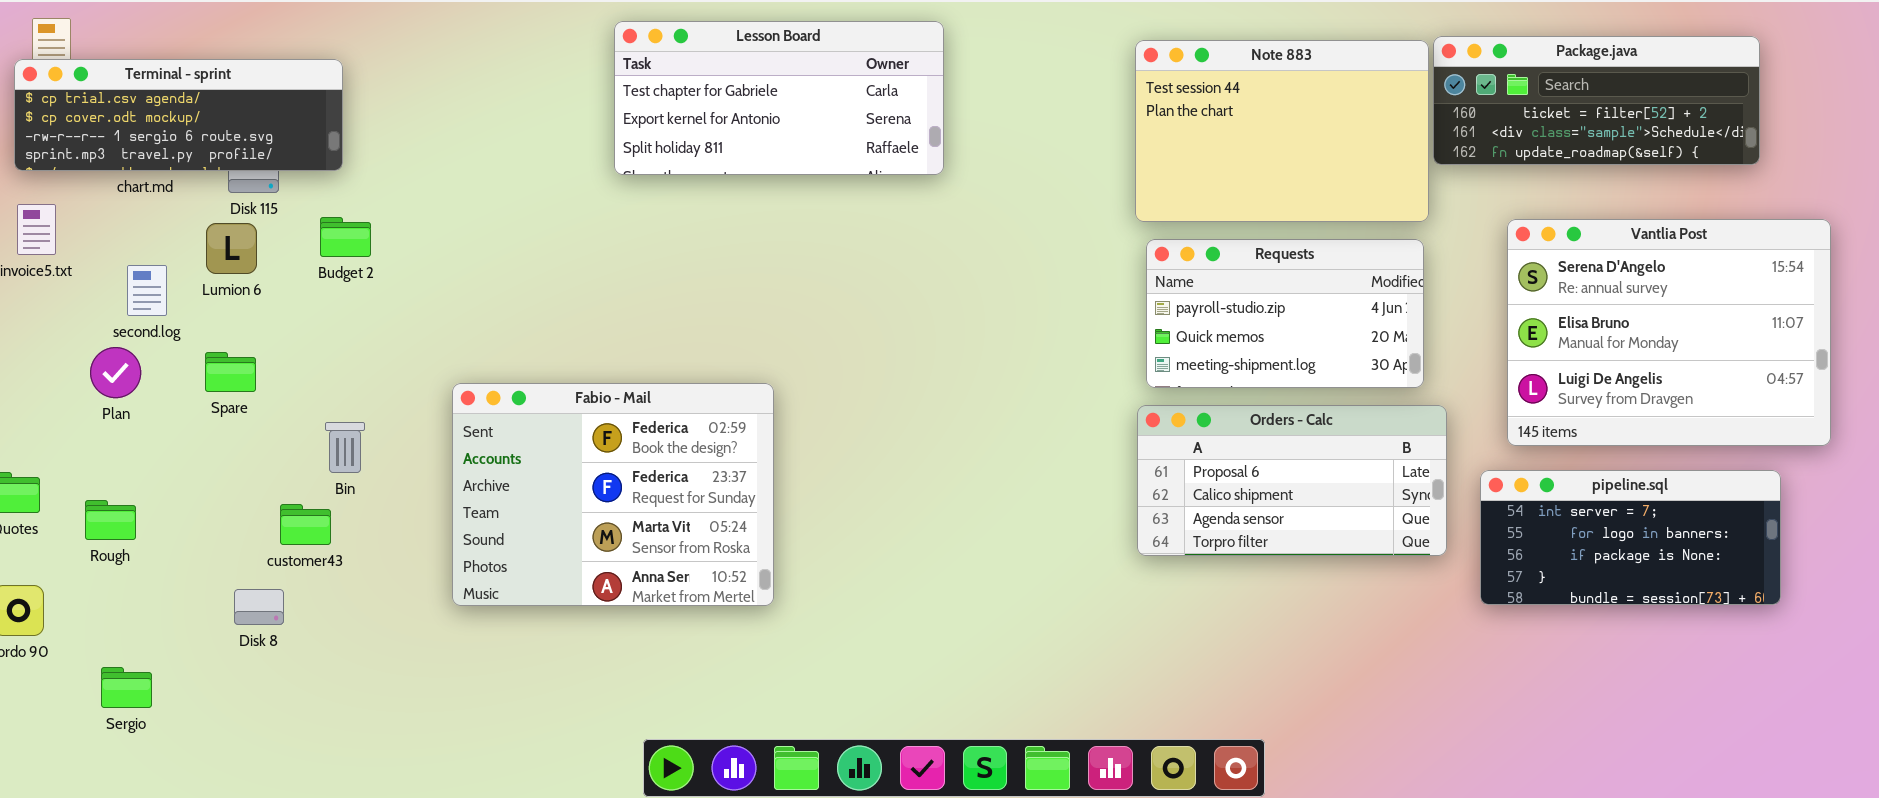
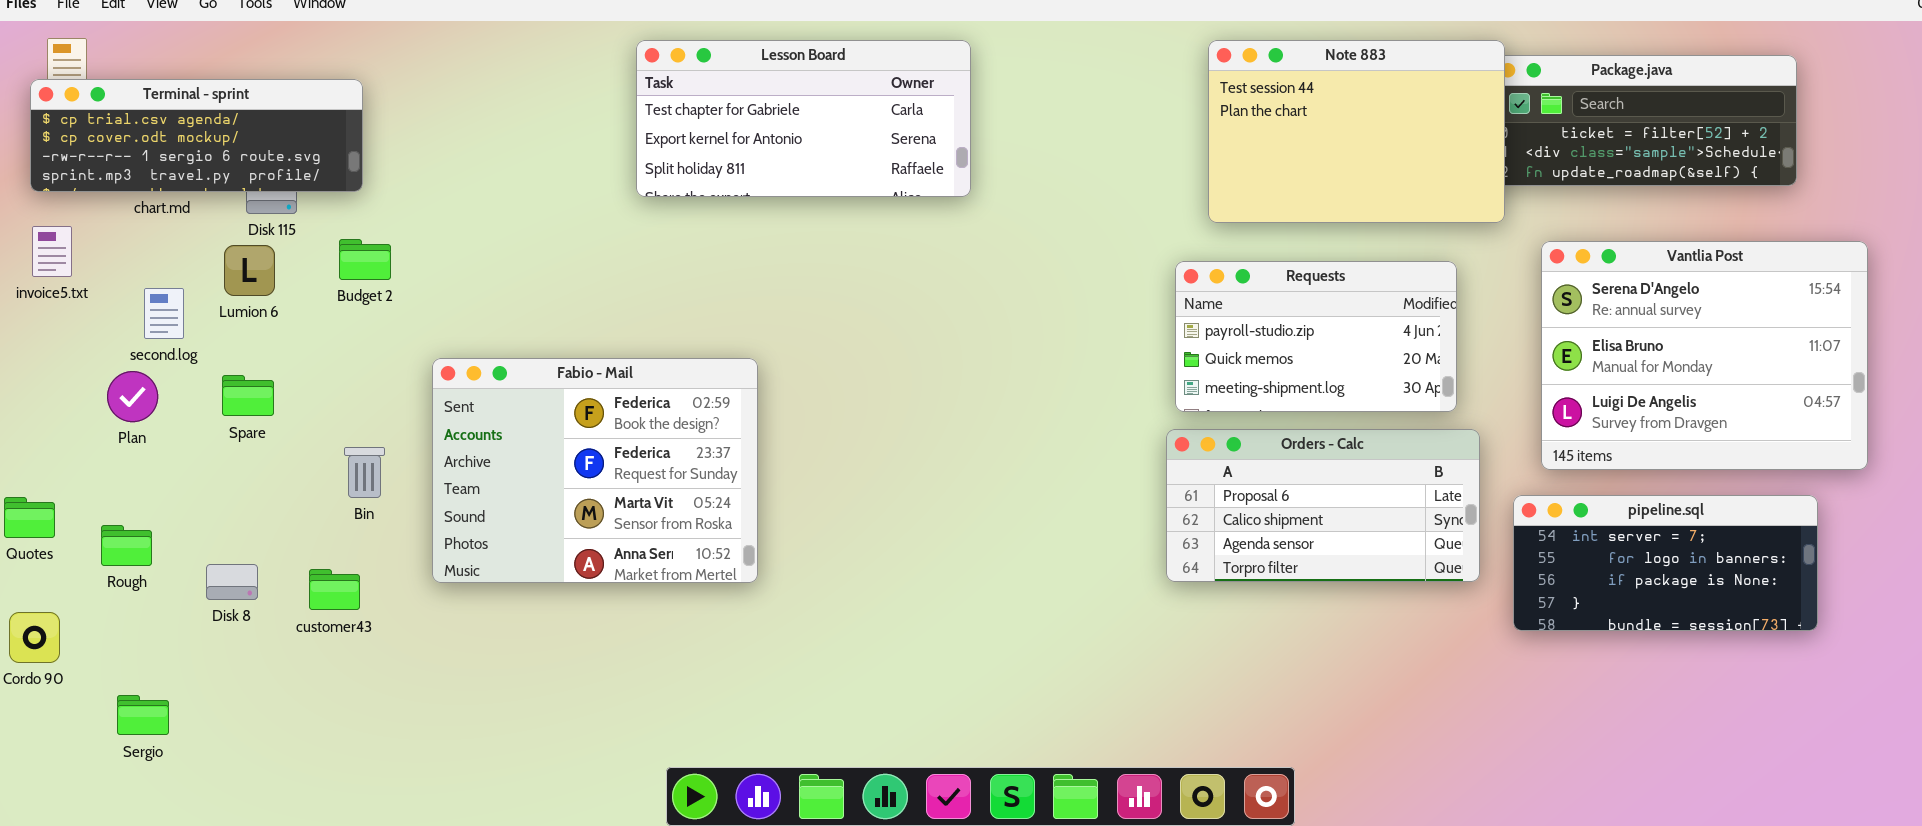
Note 883: [1135,40,1429,222] -> [1208,40,1505,223], moved
Fabio - Mail: [452,383,774,606] -> [432,358,758,583], moved
customer43: [280,504,331,545] -> [309,569,360,610], moved
Disk 8: [234,589,284,625] -> [206,564,258,600], moved

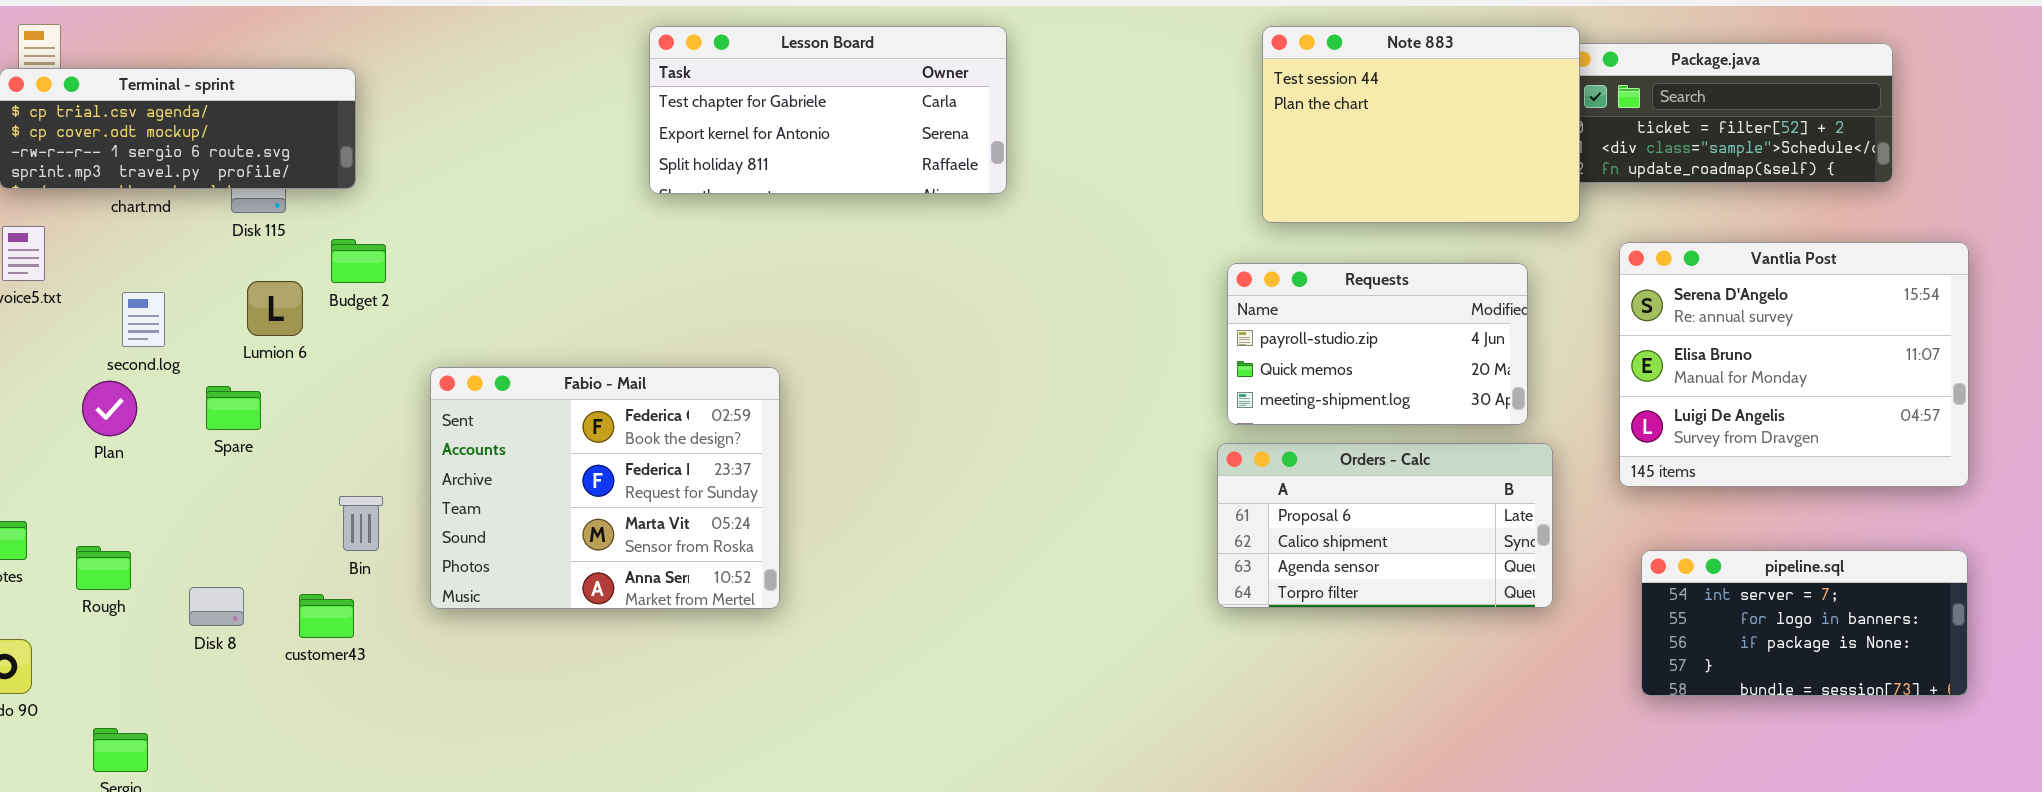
Lumion 6: [224,245,275,296] -> [247,281,303,336], moved
Bin: [344,447,385,498] -> [339,496,383,551], moved
pipeline.sql: [1513,495,1818,631] -> [1641,550,1968,696], moved

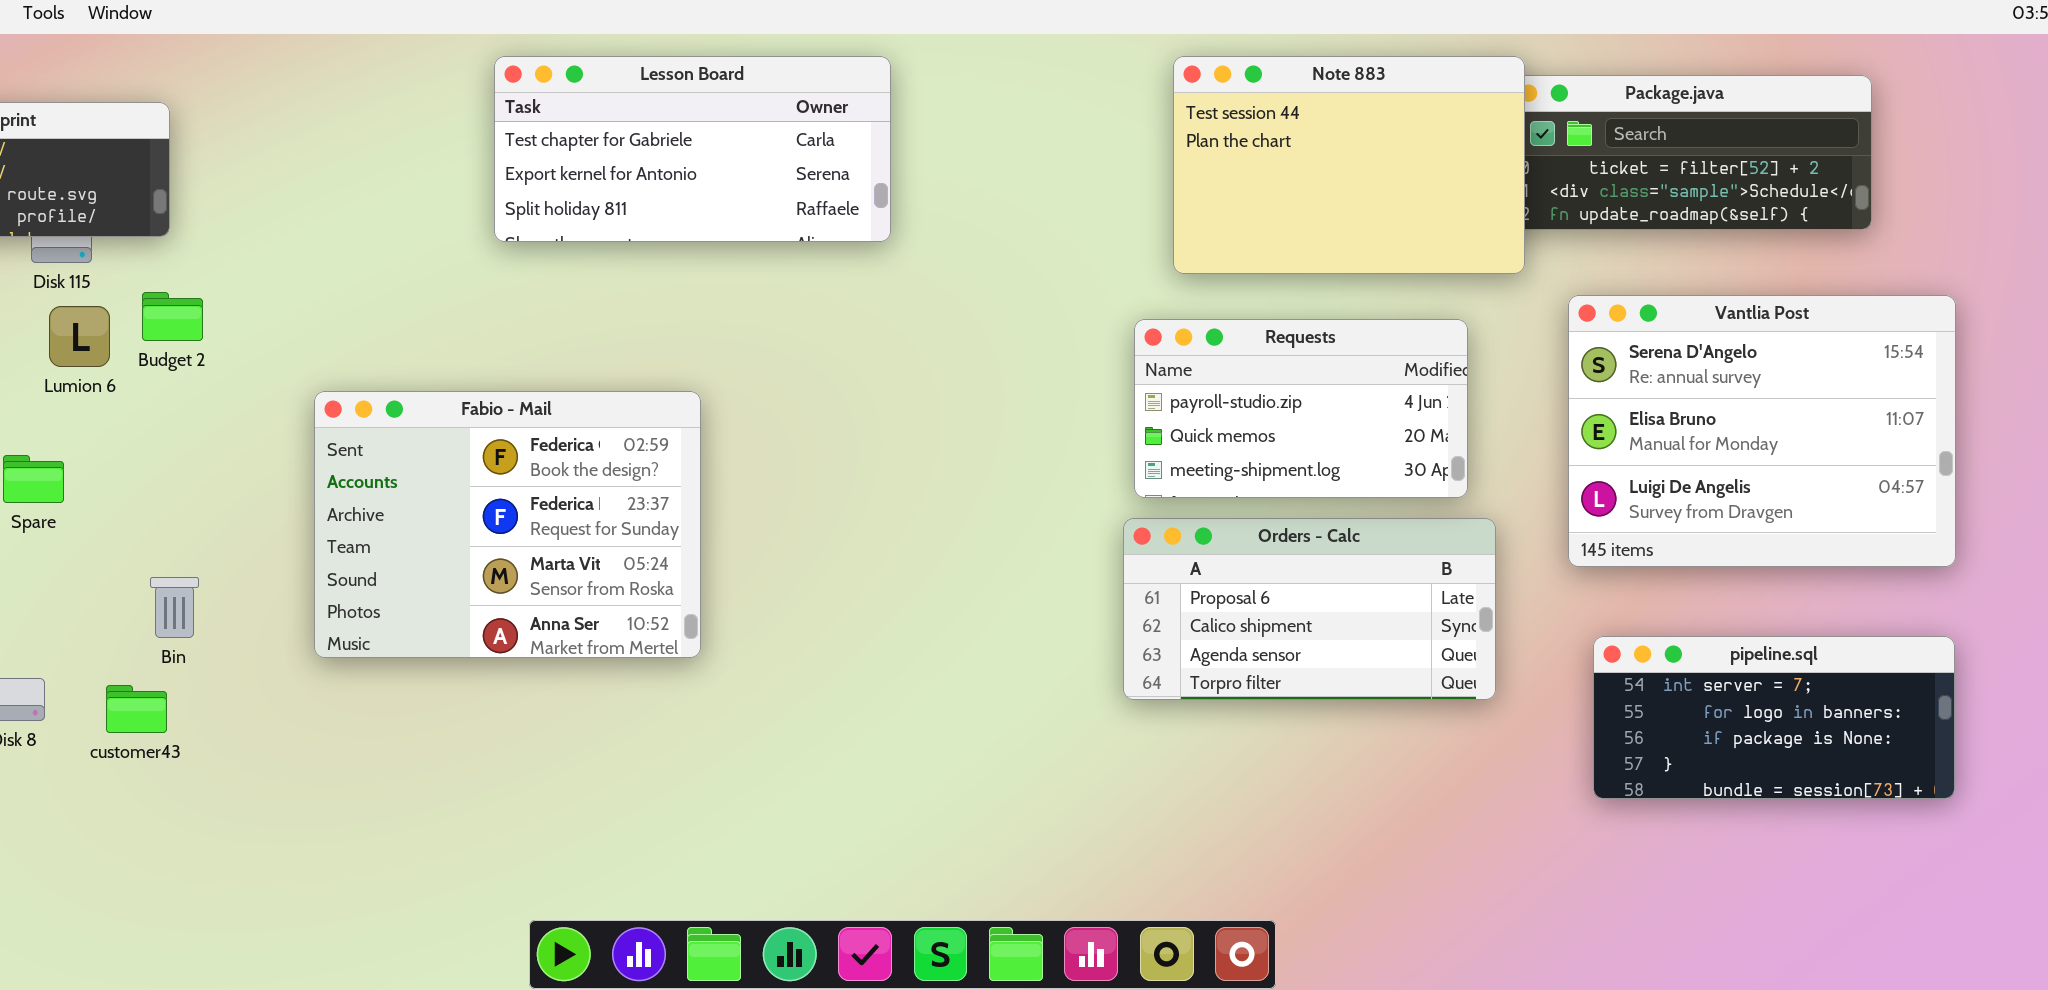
Lumion 6: [247,281,303,336] -> [49,306,110,367], moved
Fabio - Mail: [430,367,780,609] -> [314,391,701,658], moved

